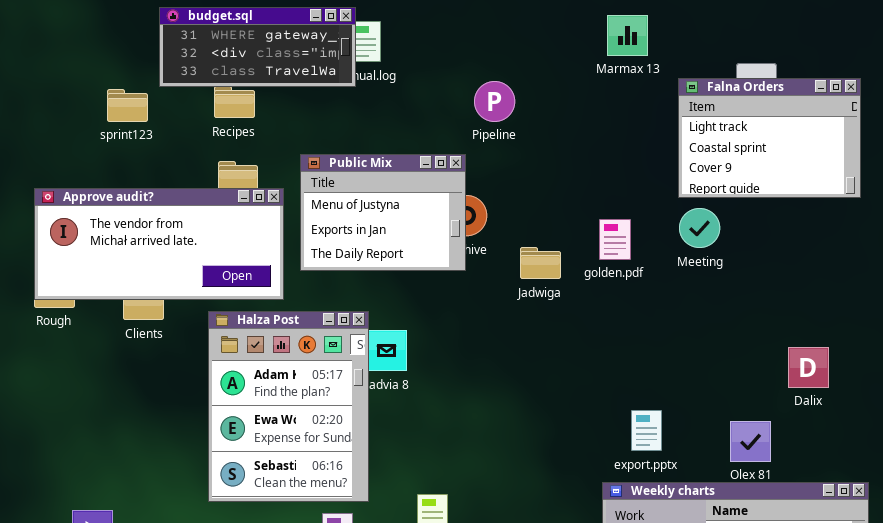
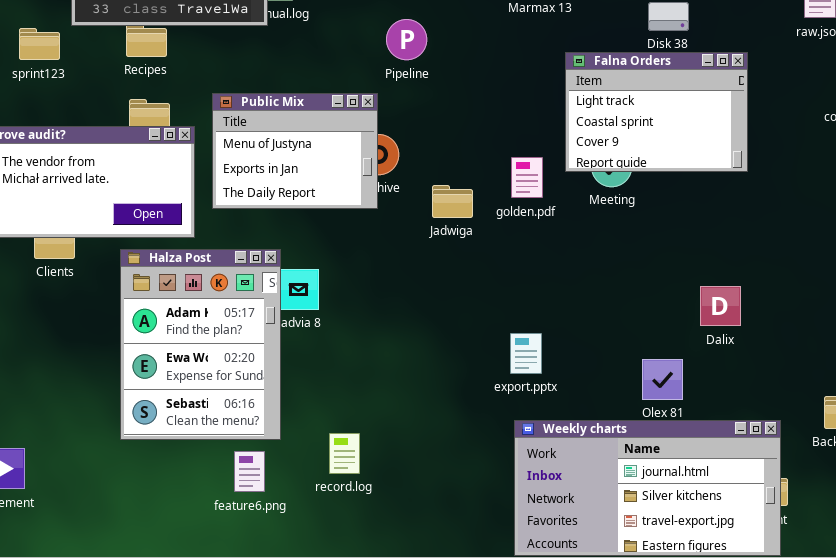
Falna Orders: [678,78,861,198] -> [565,52,748,172], moved
export.pptx: [631,410,662,451] -> [510,333,542,374], moved

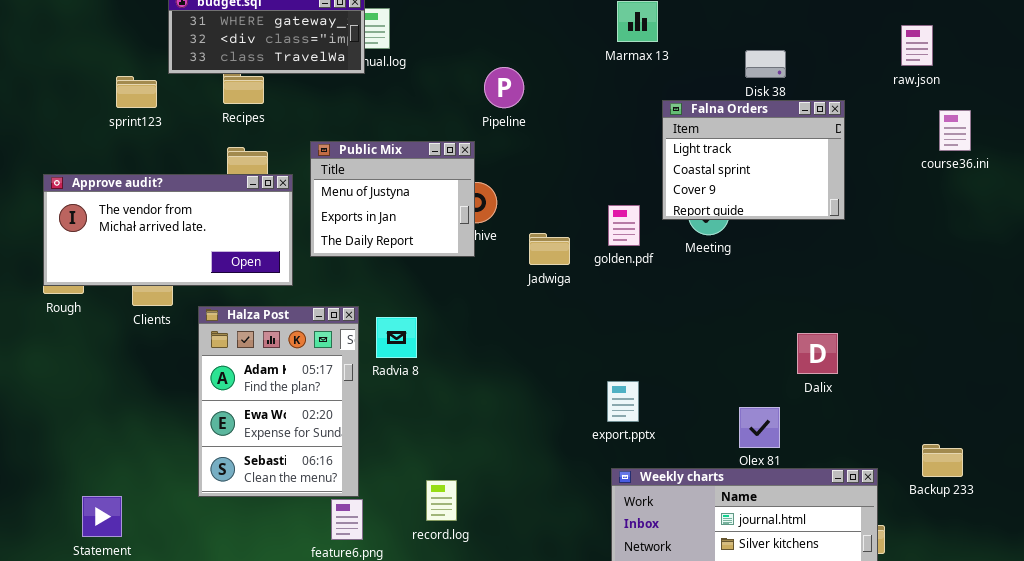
Halza Post: [120,249,281,440] -> [198,306,359,497], moved

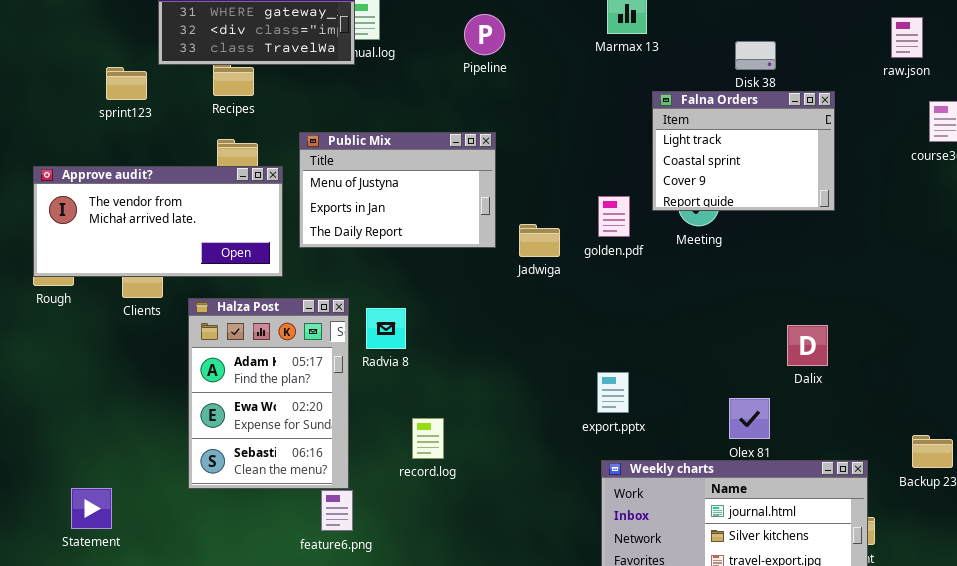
Pipeline: [484,67,524,108] -> [464,14,505,55], moved
Public Mix: [310,141,475,257] -> [299,132,496,248], resized
record.log: [426,480,457,521] -> [412,418,444,459], moved

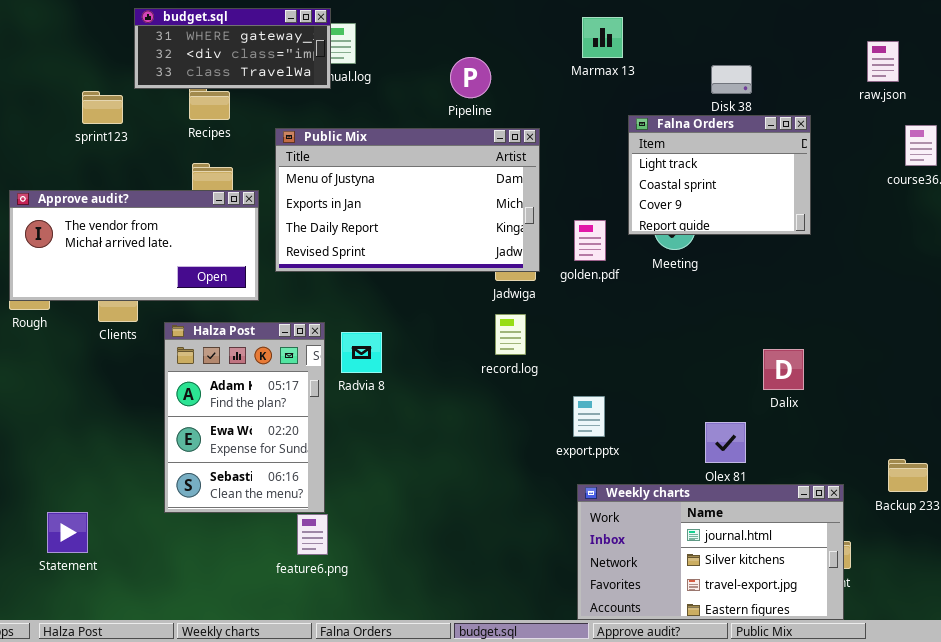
Pipeline: [464,14,505,55] -> [450,57,491,98], moved
Public Mix: [299,132,496,248] -> [275,128,540,272], resized
record.log: [412,418,444,459] -> [495,314,526,355], moved

